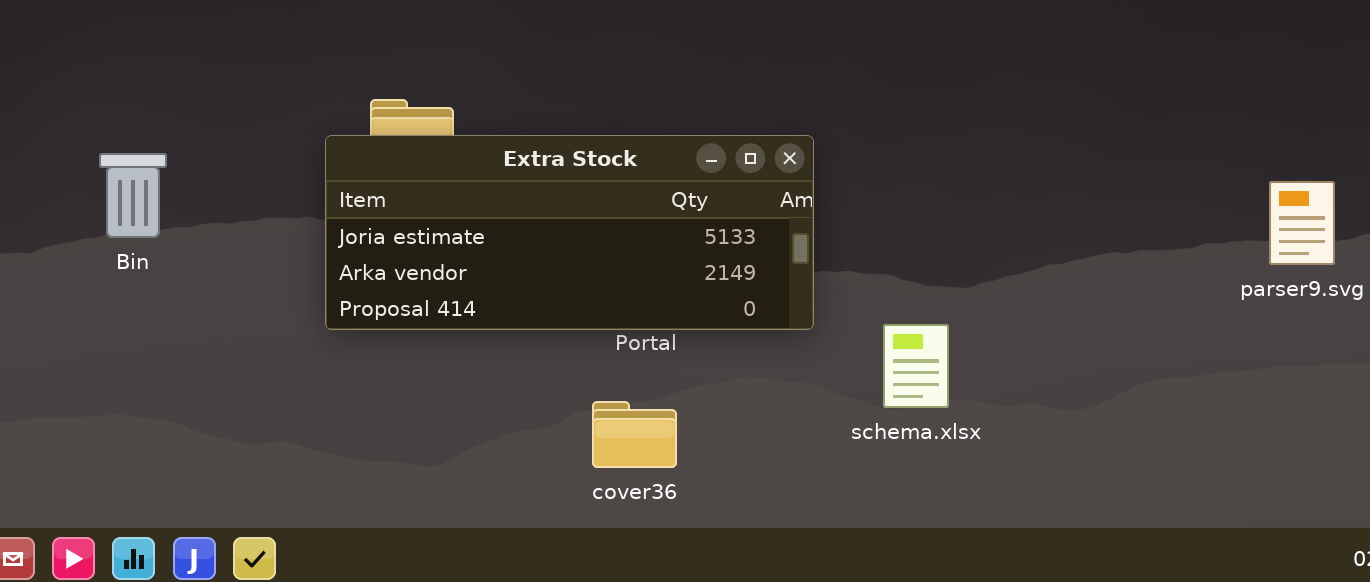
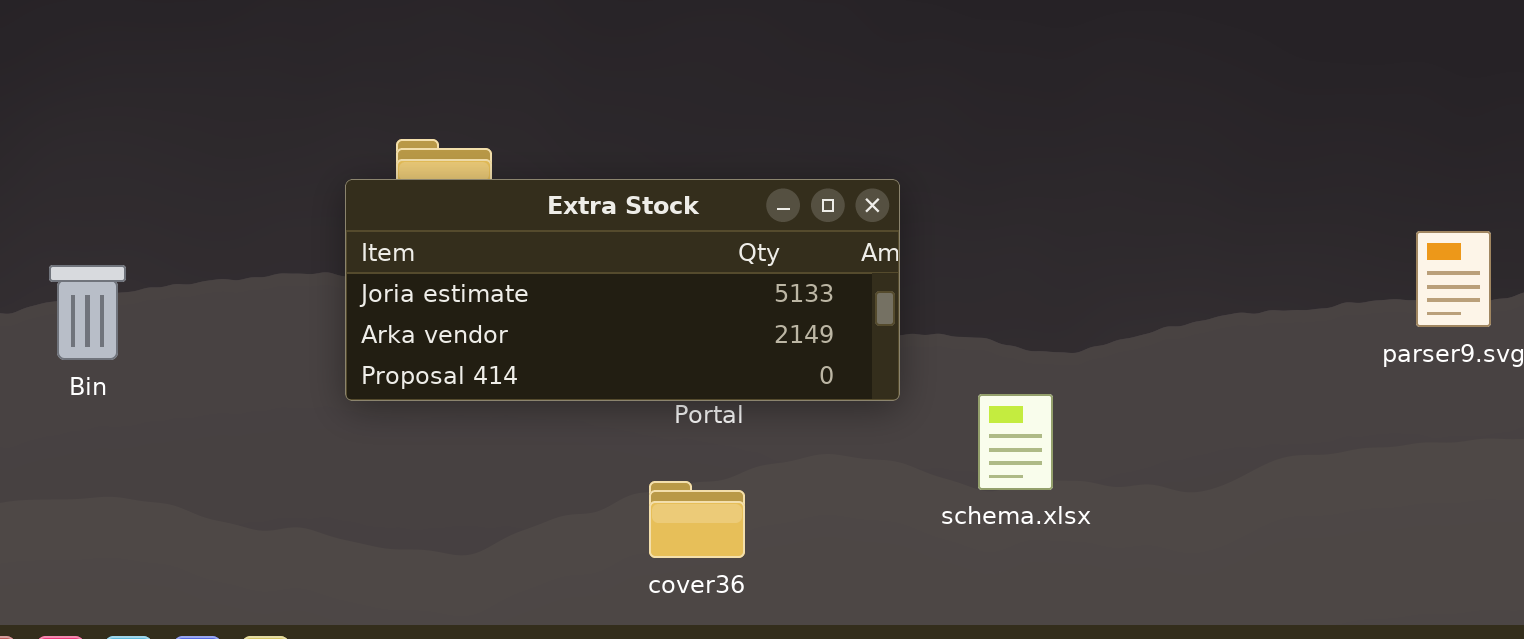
Bin: [99,153,167,238] -> [49,265,126,360], moved

